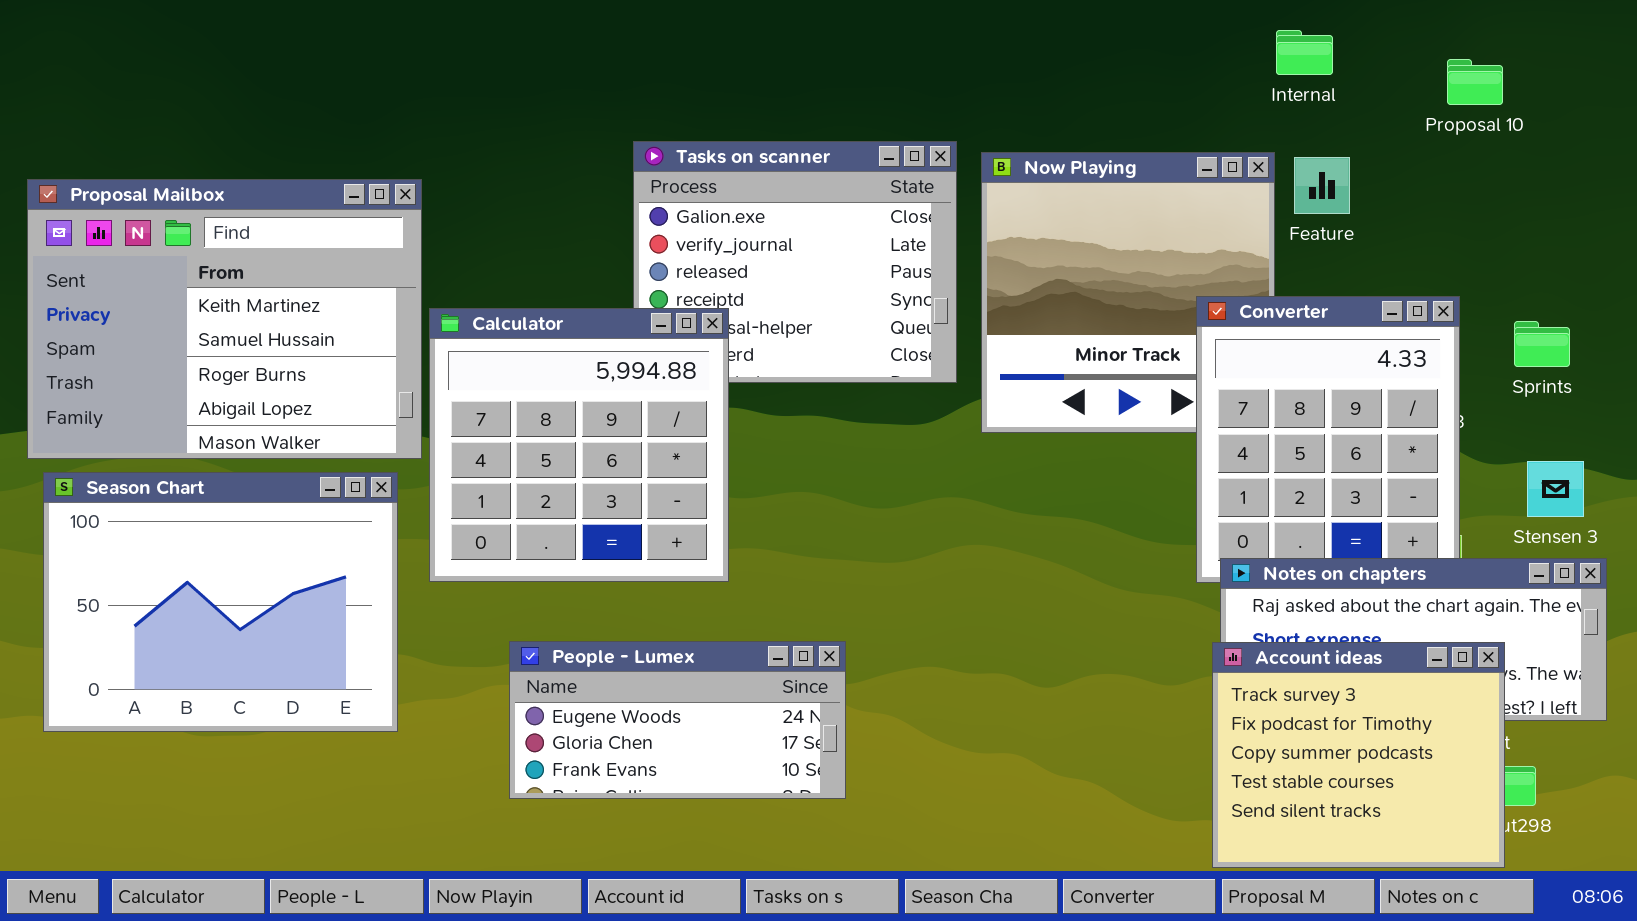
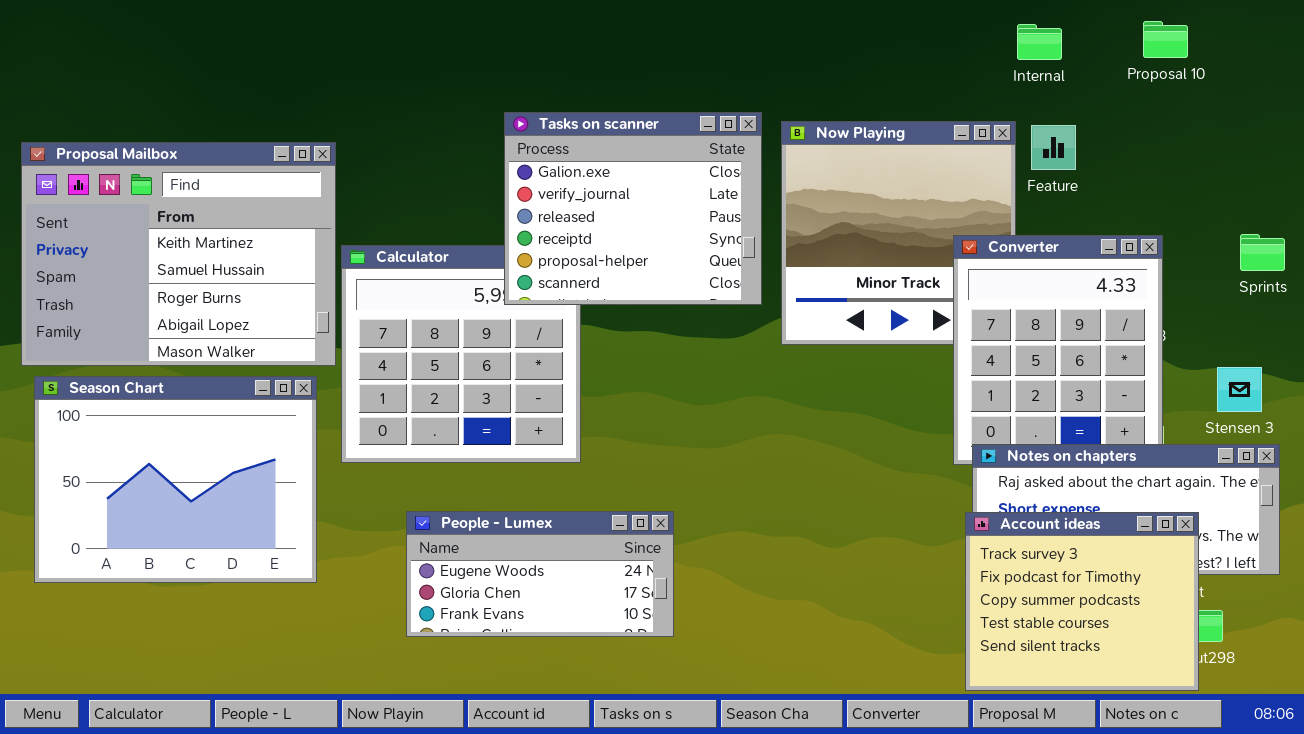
Proposal 10: [1447,59,1503,105] -> [1143,21,1188,58], moved
Tasks on scanner: [633,141,957,383] -> [504,112,762,305], raised
Sprints: [1514,321,1570,367] -> [1240,234,1285,271], moved

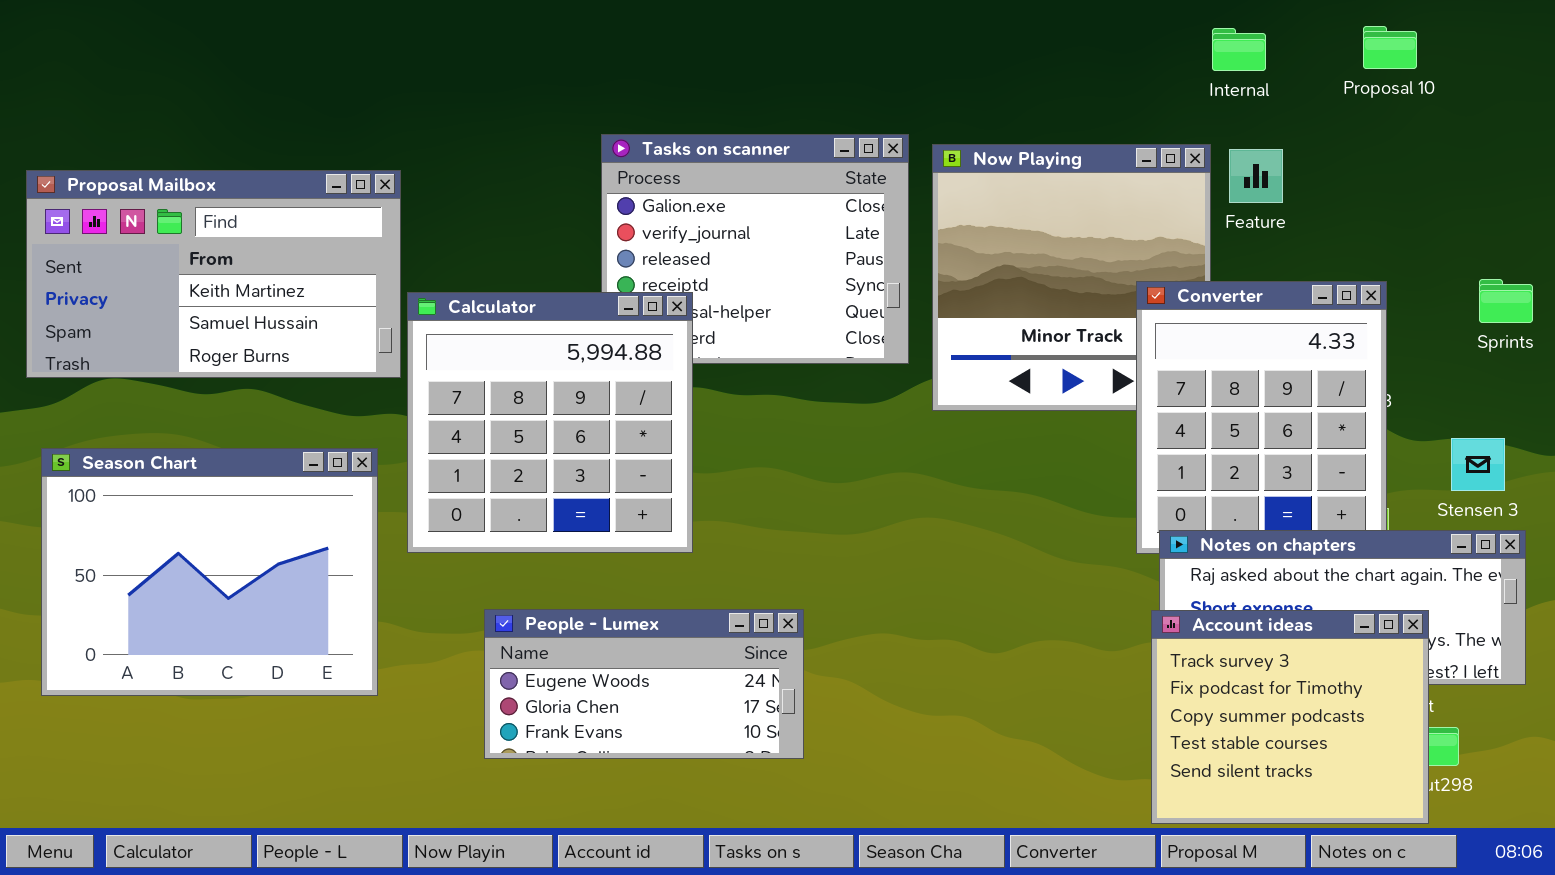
Proposal Mailbox: [21,142,336,366] -> [26,170,401,378], resized
Calculator: [341,245,581,463] -> [407,292,693,553], raised

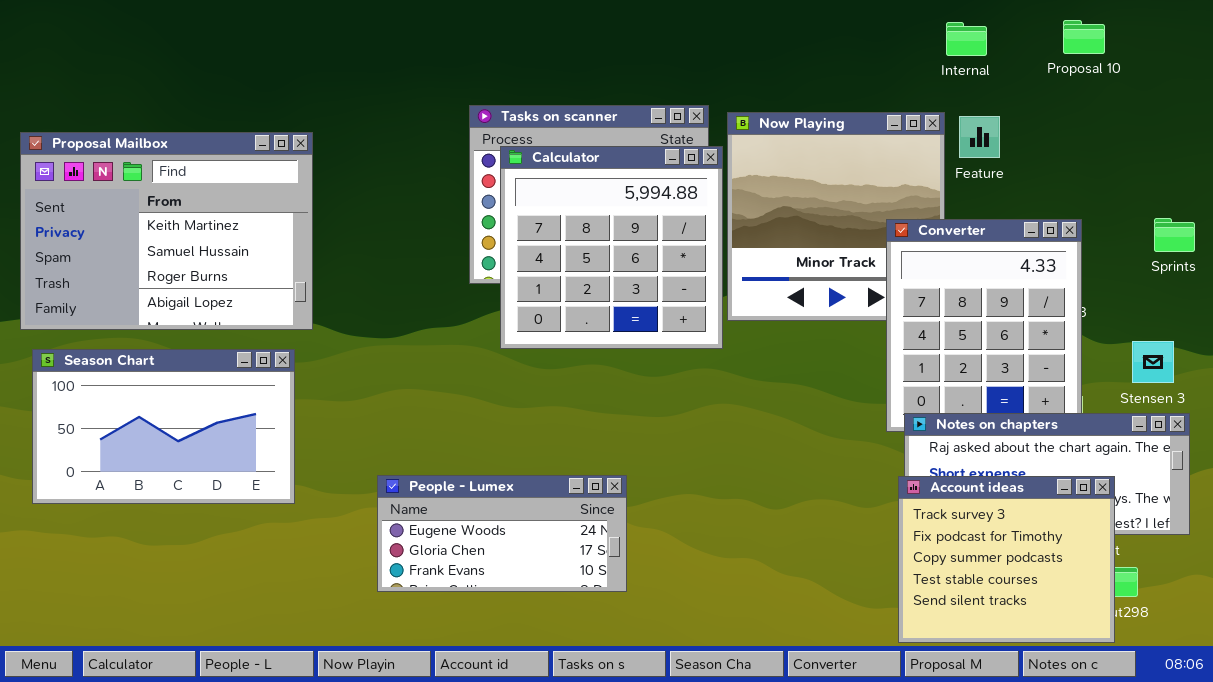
Proposal Mailbox: [26,170,401,378] -> [20,132,313,330], resized
Calculator: [407,292,693,553] -> [500,146,723,349], moved
Season Chart: [41,448,378,696] -> [32,349,295,504], resized

